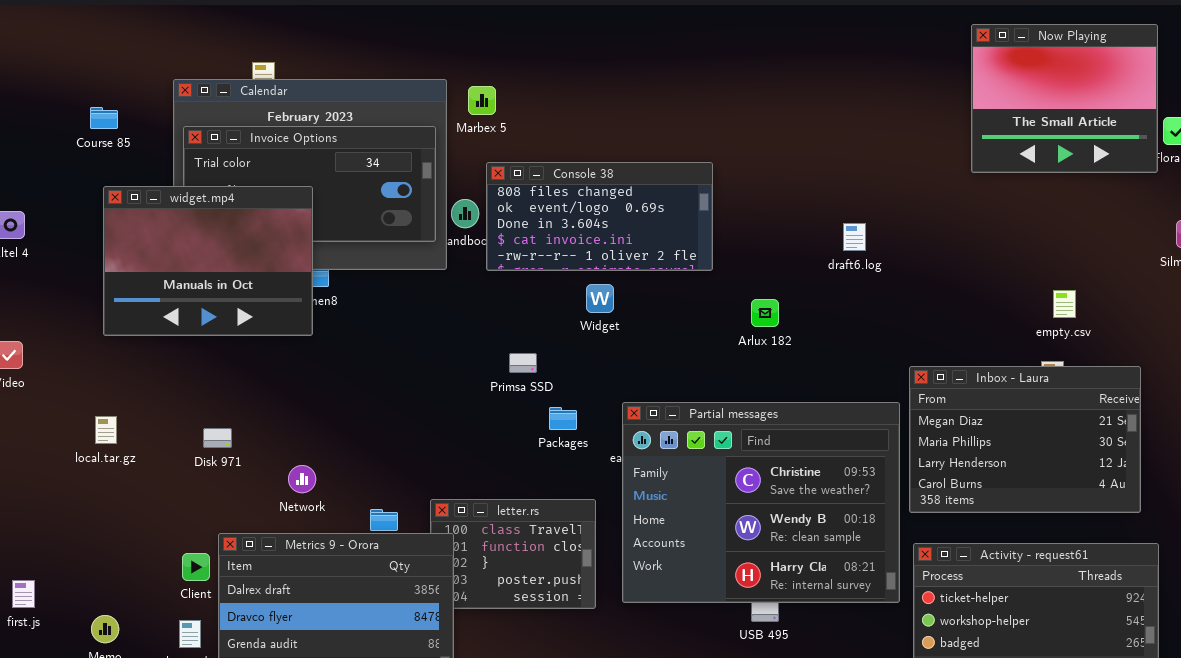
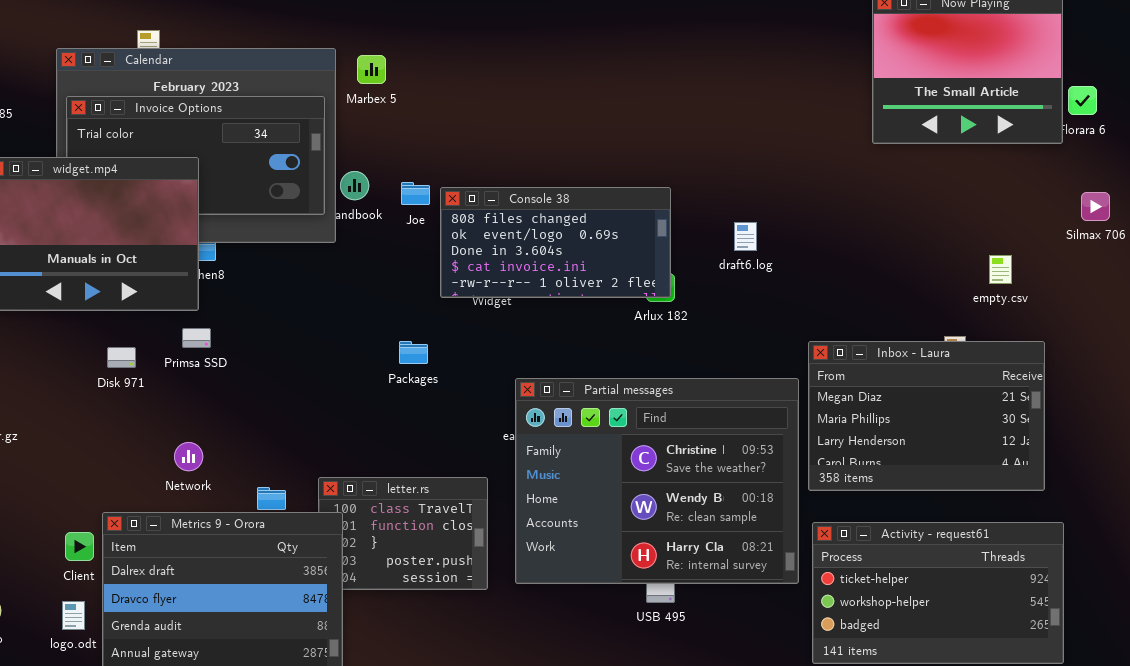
Console 38: [486,162,713,271] -> [440,187,671,298], moved
draft6.log: [843,223,866,251] -> [734,222,757,251], moved
empty.csv: [1053,290,1076,318] -> [989,255,1012,284], moved
Primsa SSD: [509,353,537,373] -> [182,328,211,348], moved
Packages: [549,407,577,430] -> [399,341,428,364], moved
Disk 971: [203,428,232,448] -> [107,347,136,368], moved

